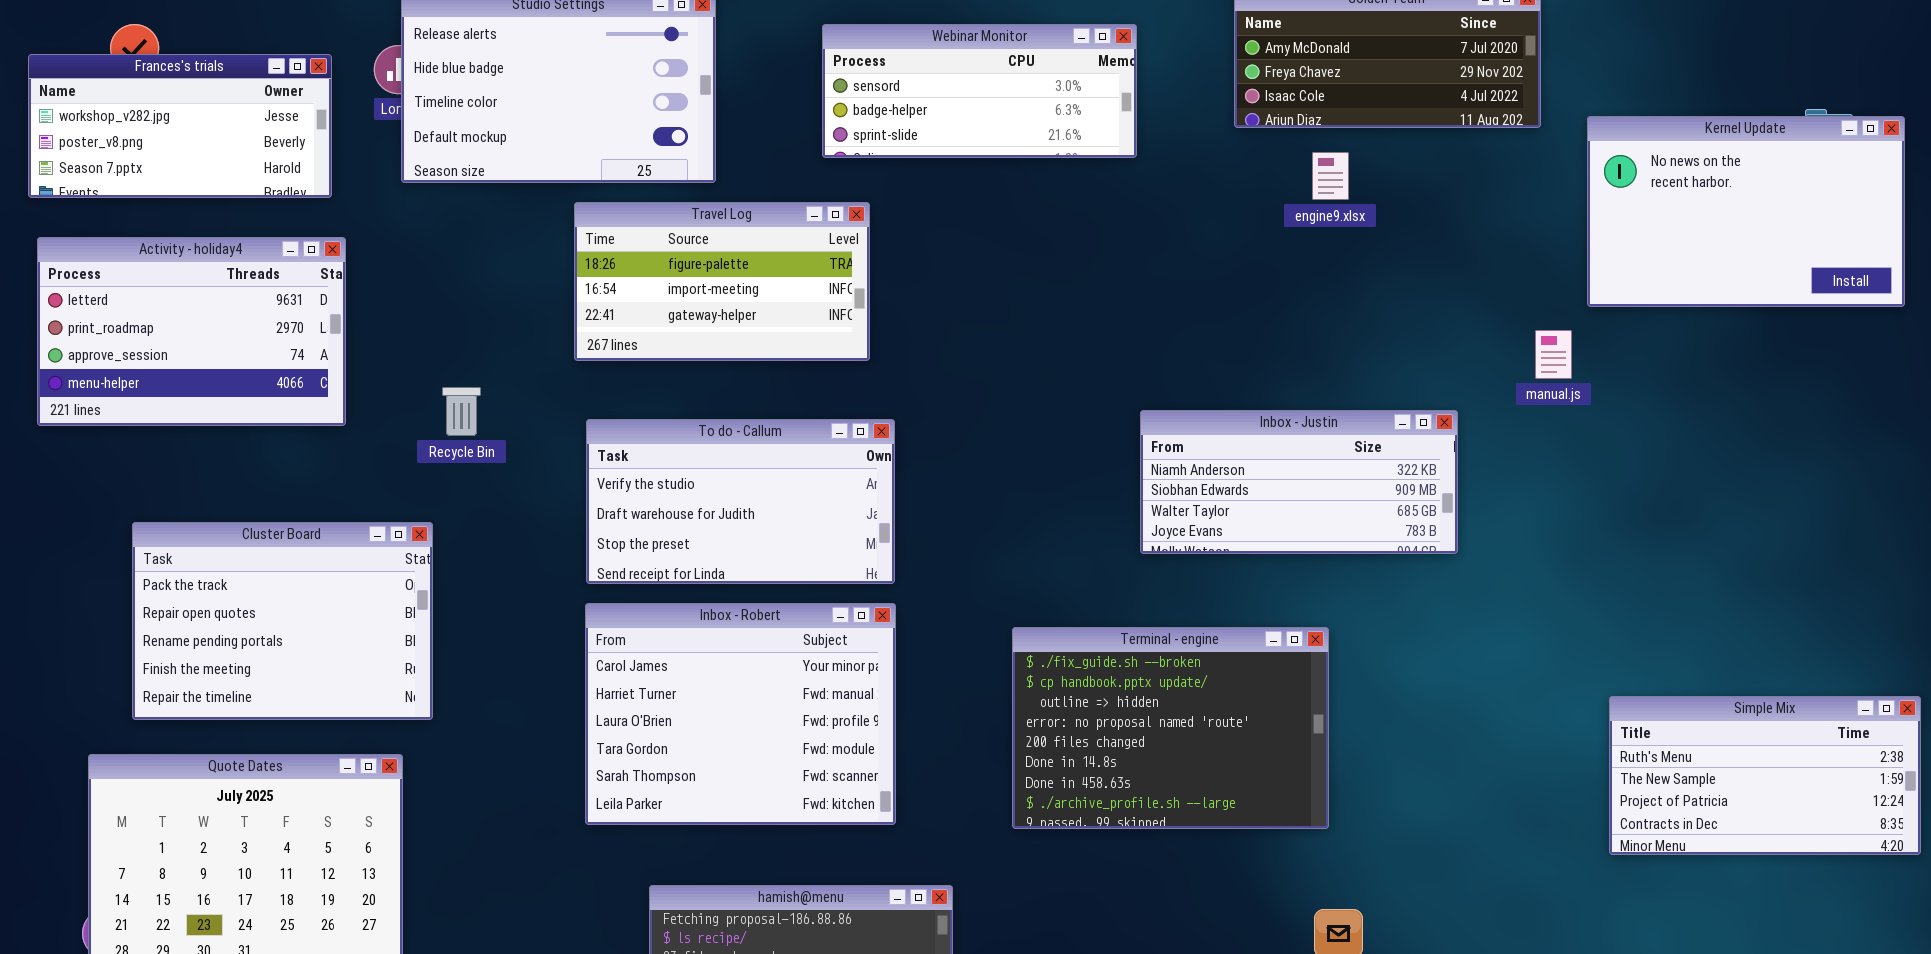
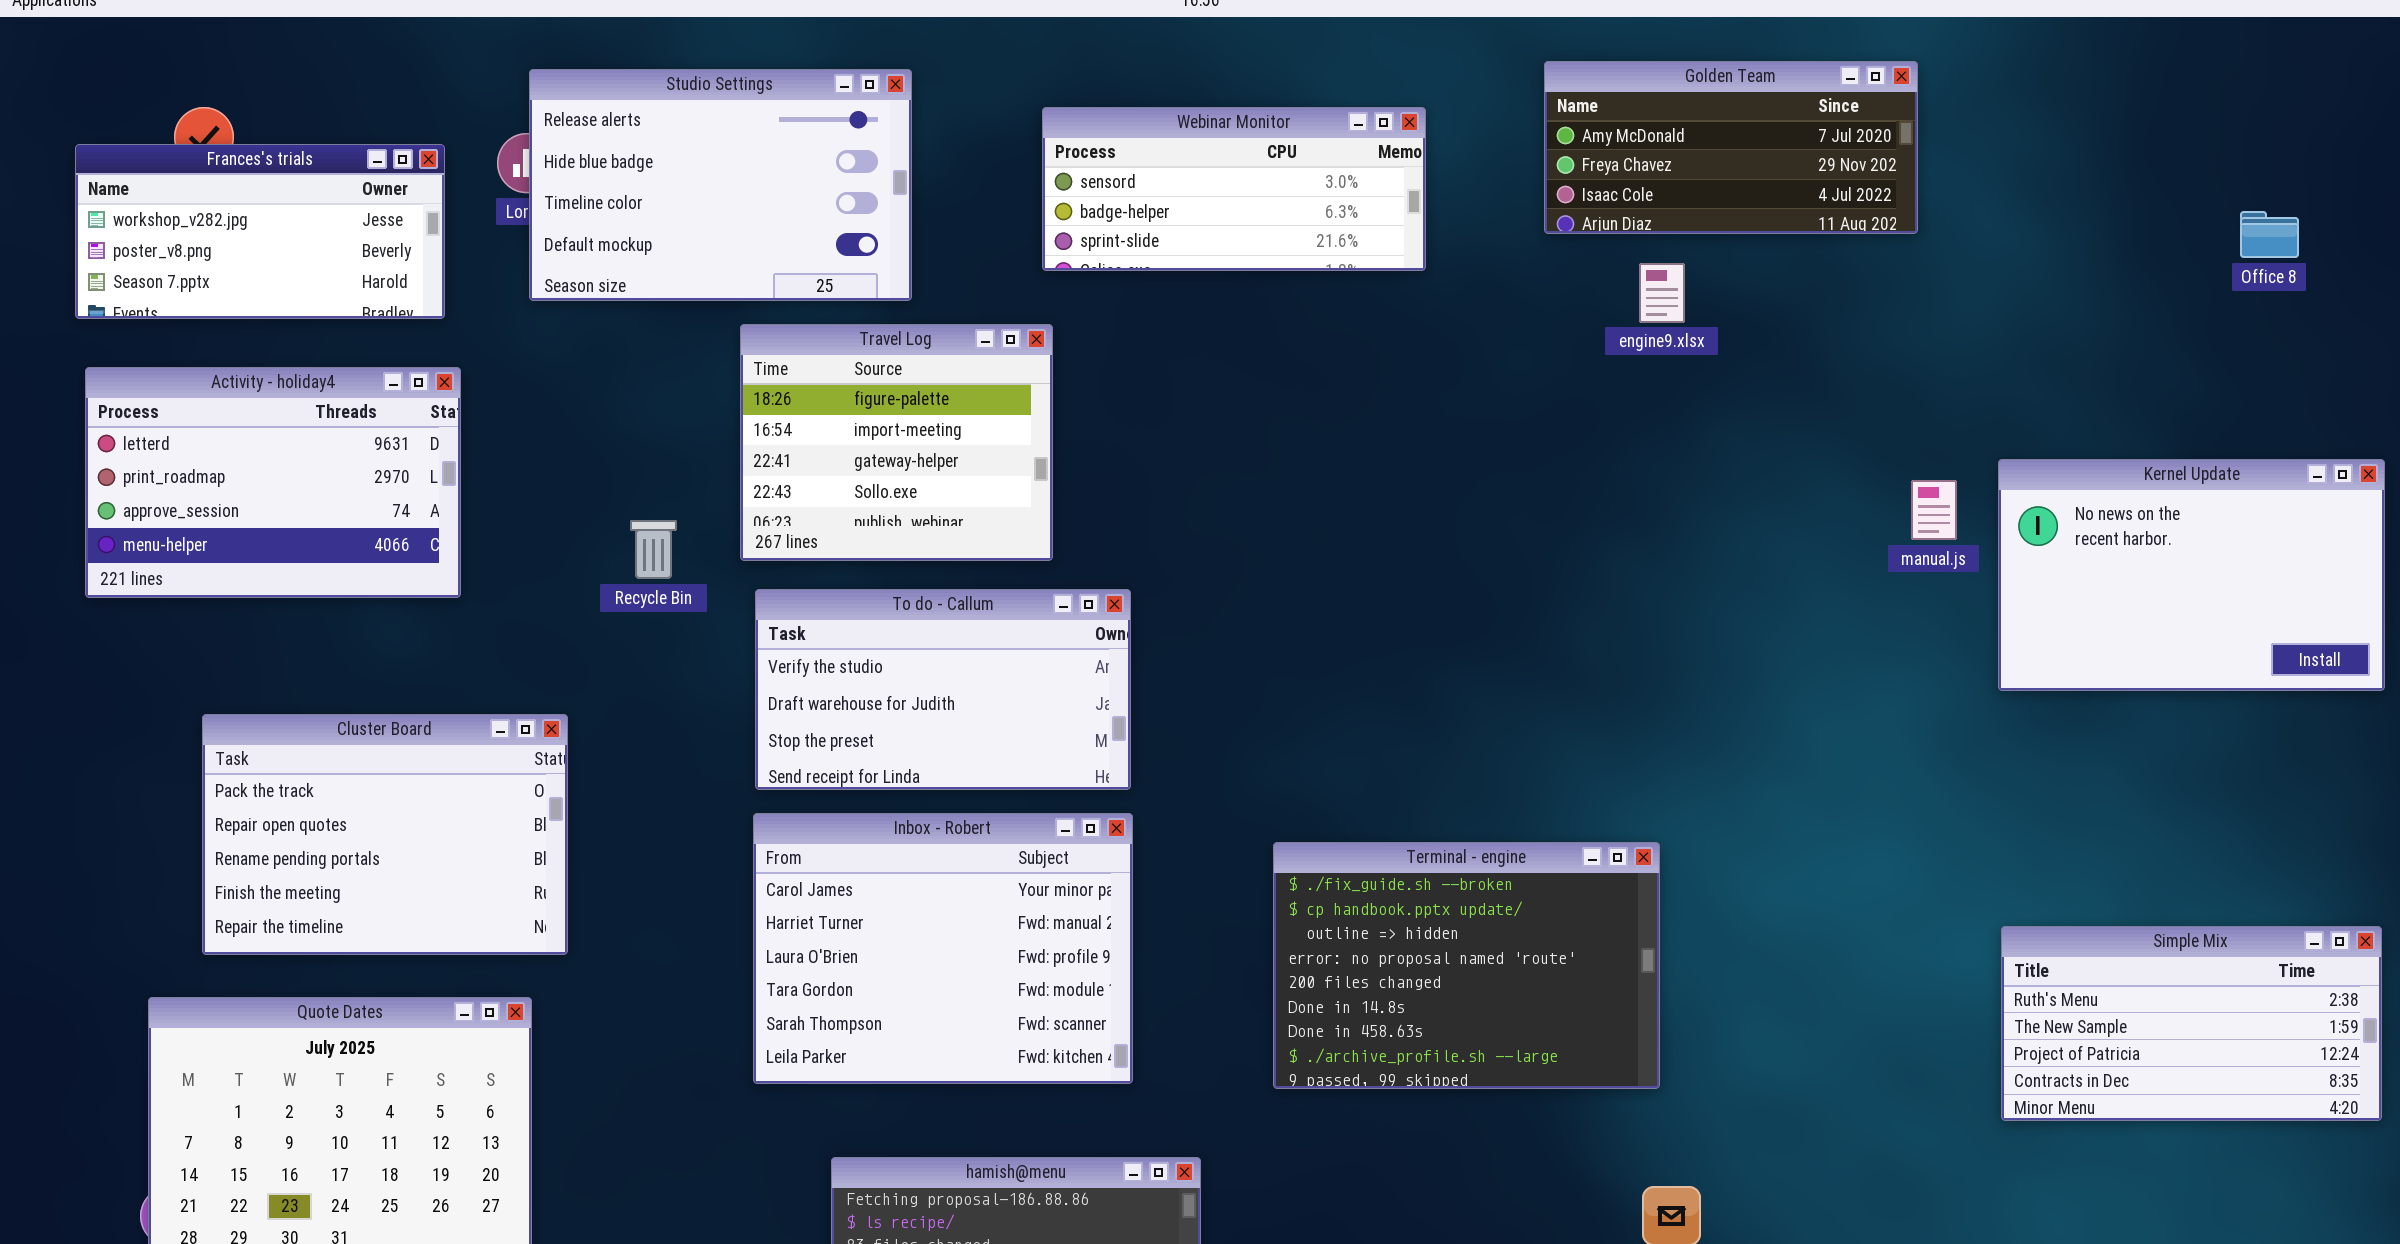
Kernel Update: [1587,116,1905,307] -> [1998,459,2385,691], moved
Travel Log: [574,202,870,361] -> [740,324,1053,561], resized
Recycle Bin: [442,387,481,436] -> [630,520,677,579], moved
Inbox - Justin: [1140,410,1458,554] -> none, closed

